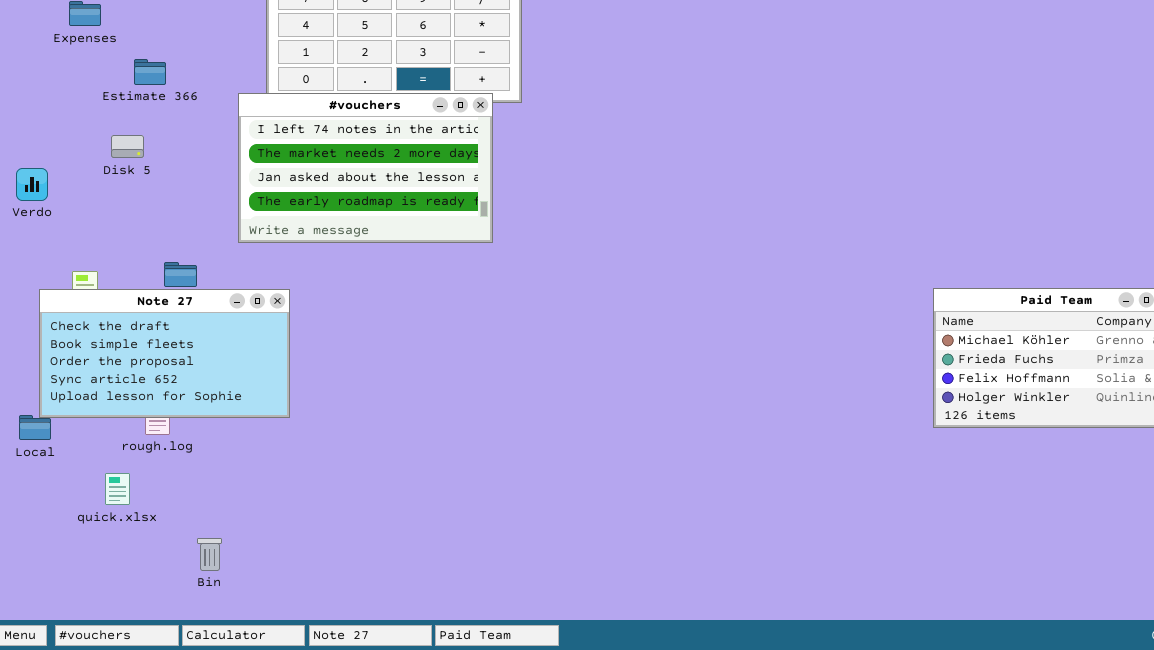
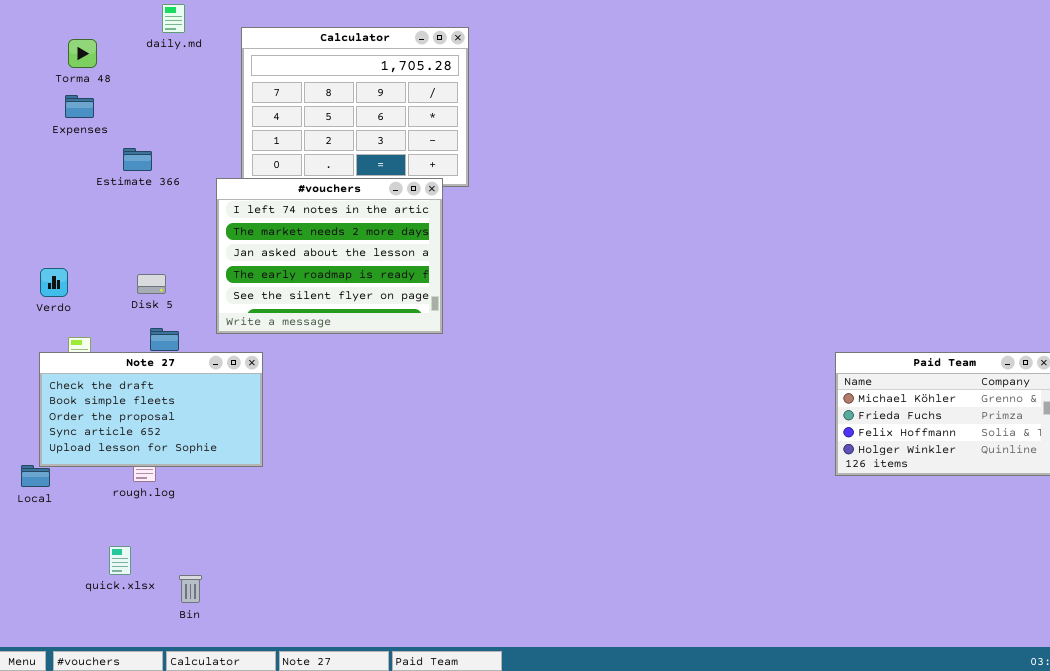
#vouchers: [238,93,493,243] -> [216,178,443,334], resized
Disk 5: [111,135,144,158] -> [137,274,166,294], moved
Verdo: [16,168,48,201] -> [40,268,68,297], moved
quick.xlsx: [105,473,130,505] -> [109,546,131,575], moved

